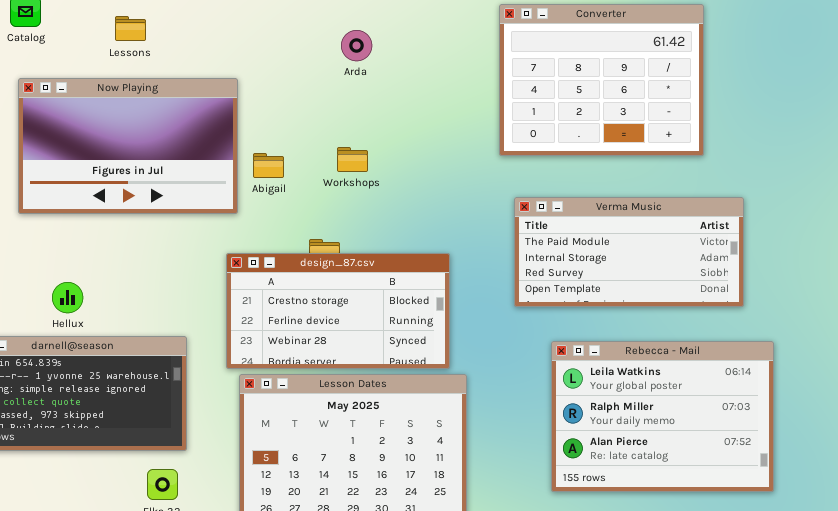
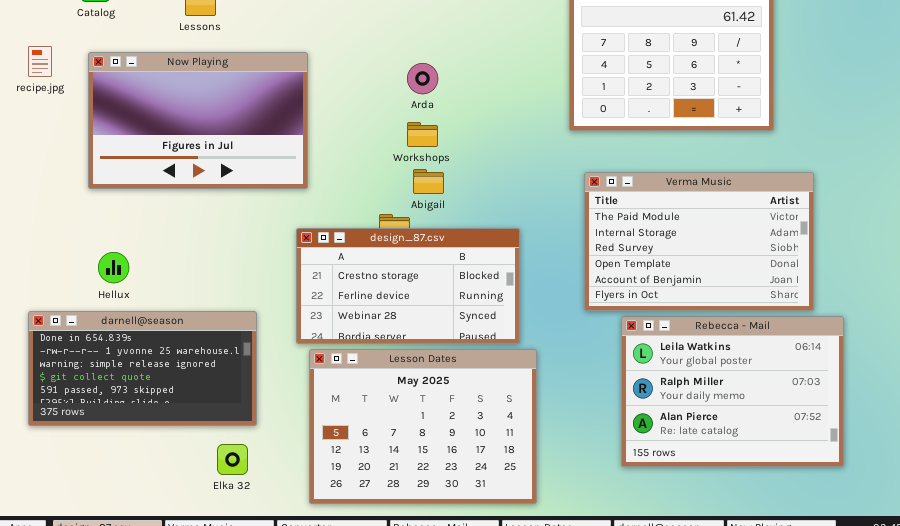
Arda: [341,30,372,61] -> [407,63,438,94], moved
Abigail: [253,153,284,178] -> [413,169,444,194], moved
Verma Music: [514,197,744,307] -> [584,172,814,311], resized
Hellux: [52,282,83,313] -> [98,252,129,283], moved

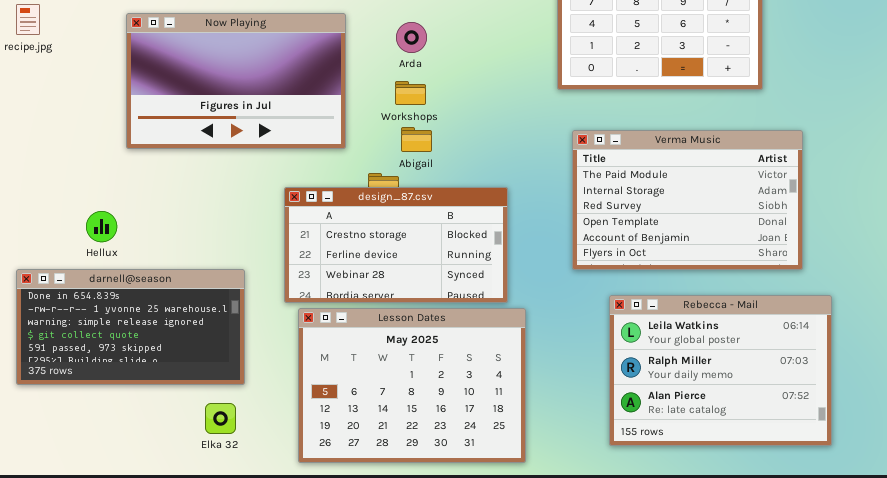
Now Playing: [88,52,308,189] -> [126,13,346,149], moved
Rebecca - Mail: [621,316,844,467] -> [609,295,832,446], moved

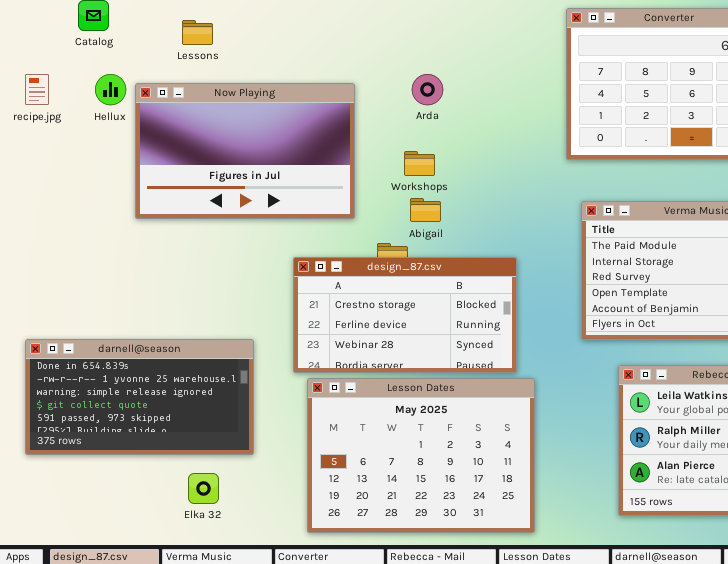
Arda: [396,22,427,53] -> [412,74,443,105], moved
Hellux: [86,211,117,242] -> [95,74,126,105], moved
Elka 32: [205,403,236,434] -> [188,473,219,504], moved

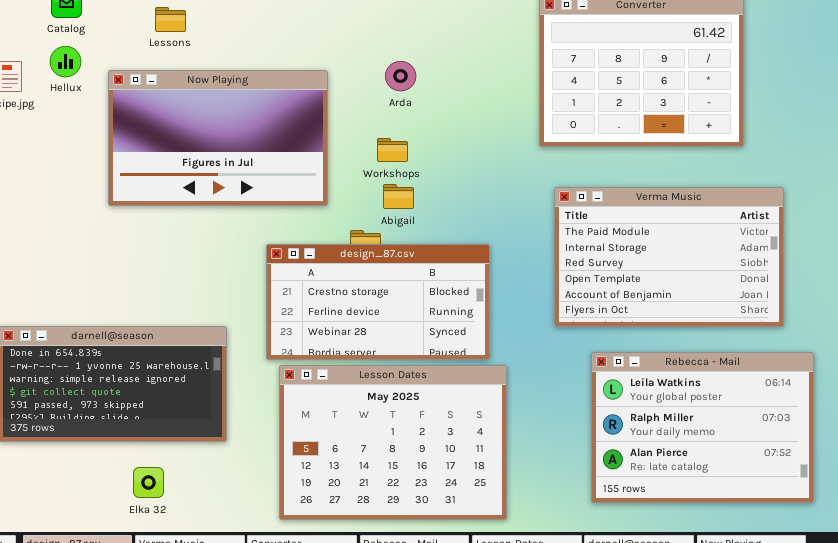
Hellux: [95,74,126,105] -> [50,46,81,77], moved
Elka 32: [188,473,219,504] -> [133,467,164,498], moved

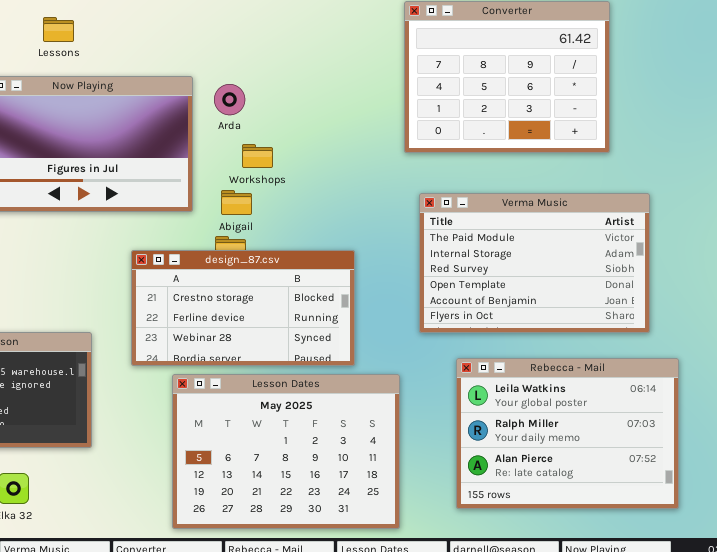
Lessons: [155,7,186,32] -> [43,17,74,42], moved
Arda: [385,61,416,91] -> [214,84,245,115], moved
Abigail: [383,184,414,209] -> [221,190,252,215], moved
Lesson Dates: [279,365,507,520] -> [172,374,400,529], moved

